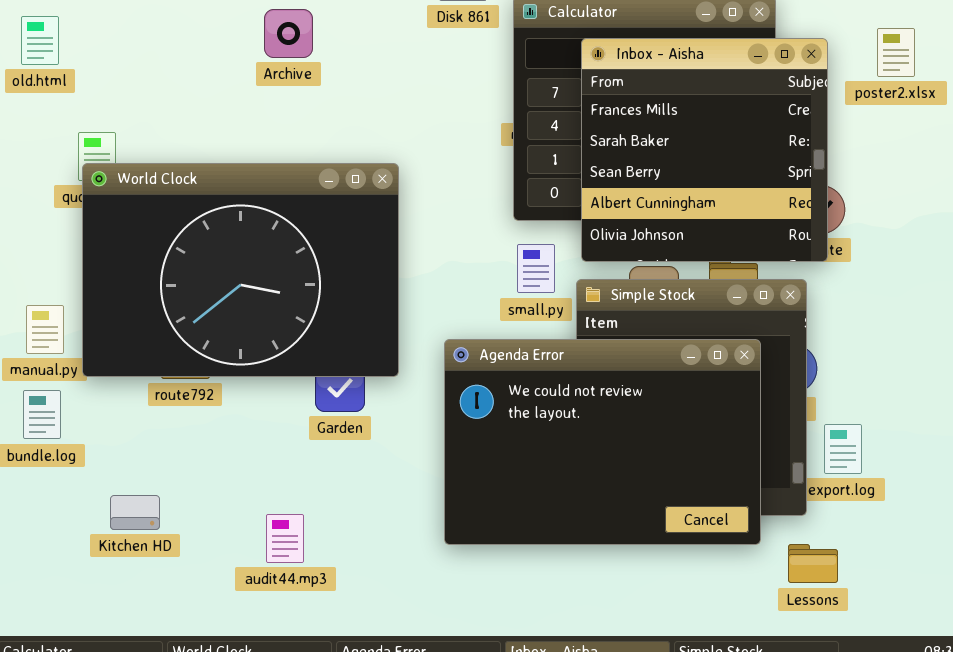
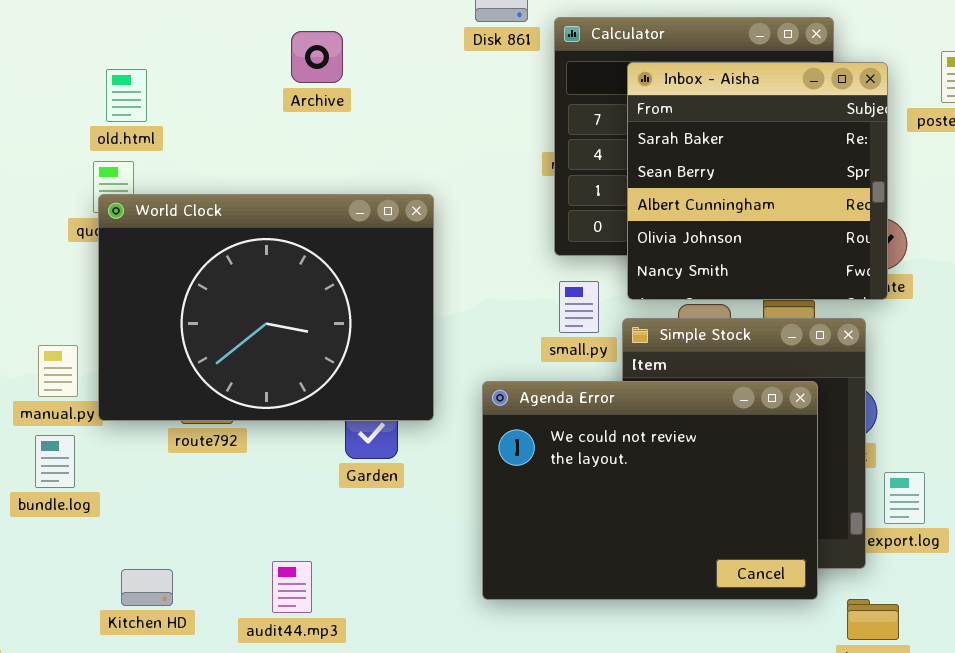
old.html: [21,16,59,65] -> [106,69,147,122], moved
Inbox - Aisha: [581,38,828,262] -> [627,62,888,300], scrolled down 1 row
Kitchen HD: [110,495,160,530] -> [121,569,173,606], moved
audit44.mp3: [266,514,304,563] -> [272,561,312,613], moved

